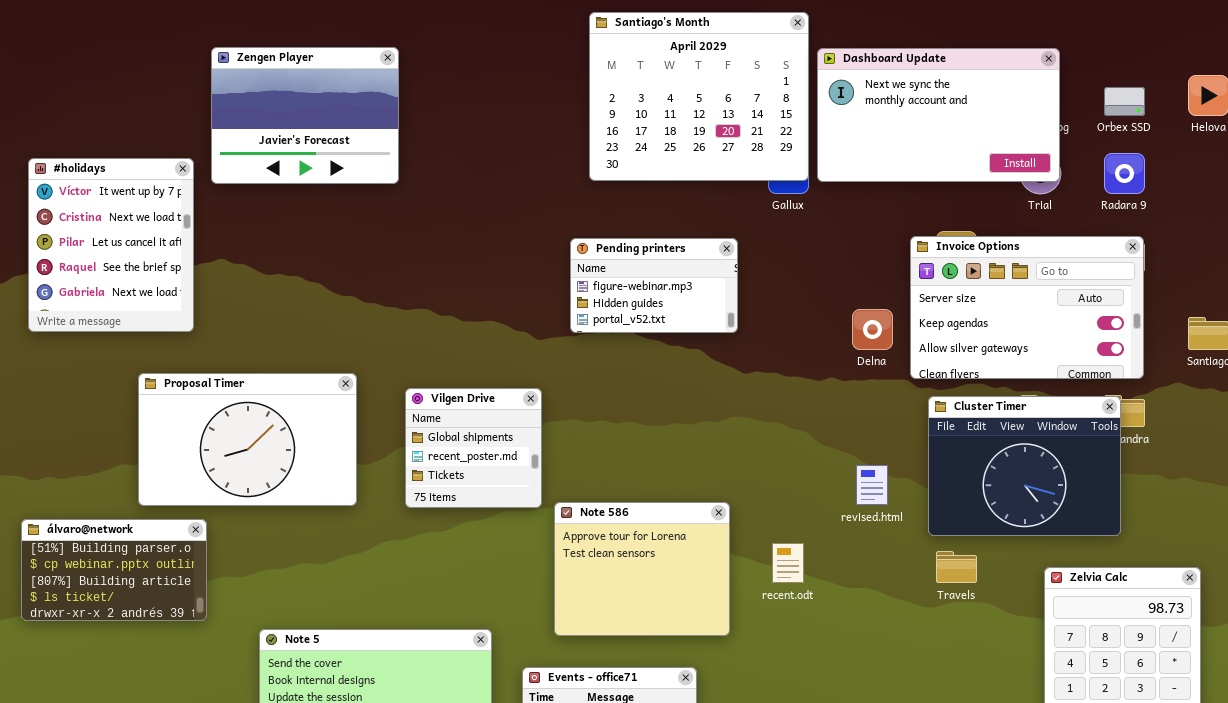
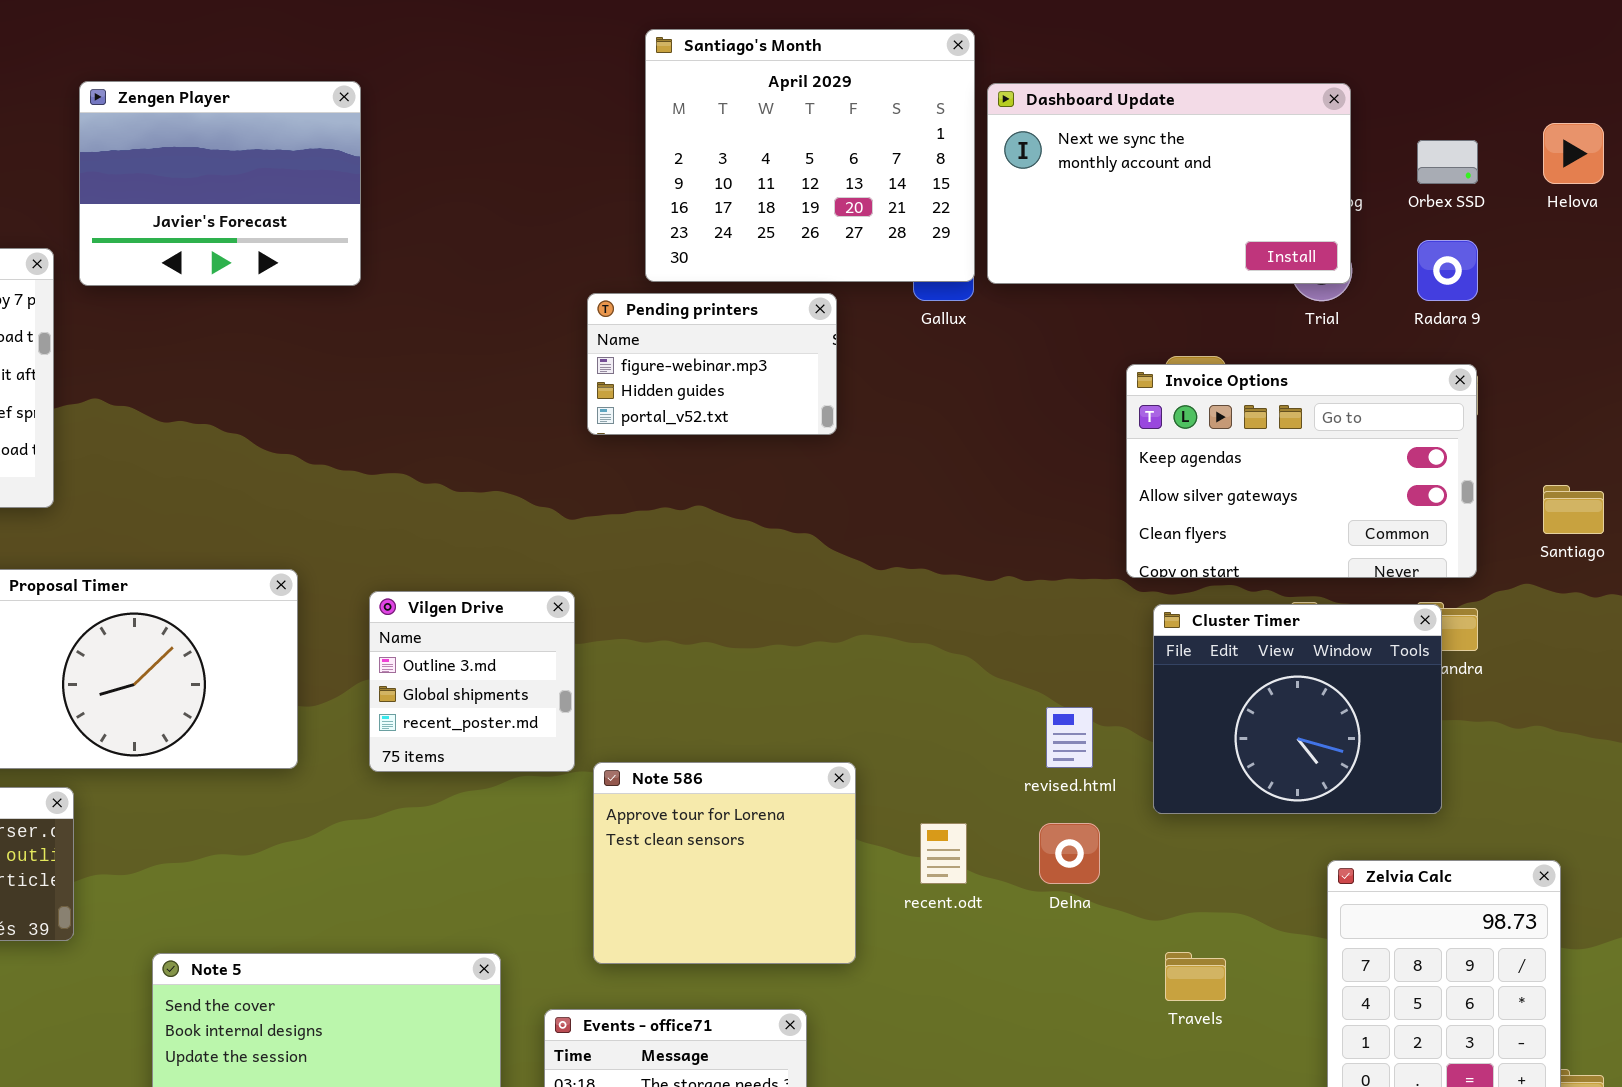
Invoice Options: [910,236,1144,379] -> [1126,364,1477,578], scrolled down 1 row
Pending printers: [570,238,738,333] -> [587,293,837,435], moved
Delna: [852,309,893,350] -> [1039,823,1100,884], moved
Vilgen Drive: [405,388,542,508] -> [369,591,575,772], scrolled up 1 row
Travels: [936,551,977,583] -> [1165,952,1226,1001], moved

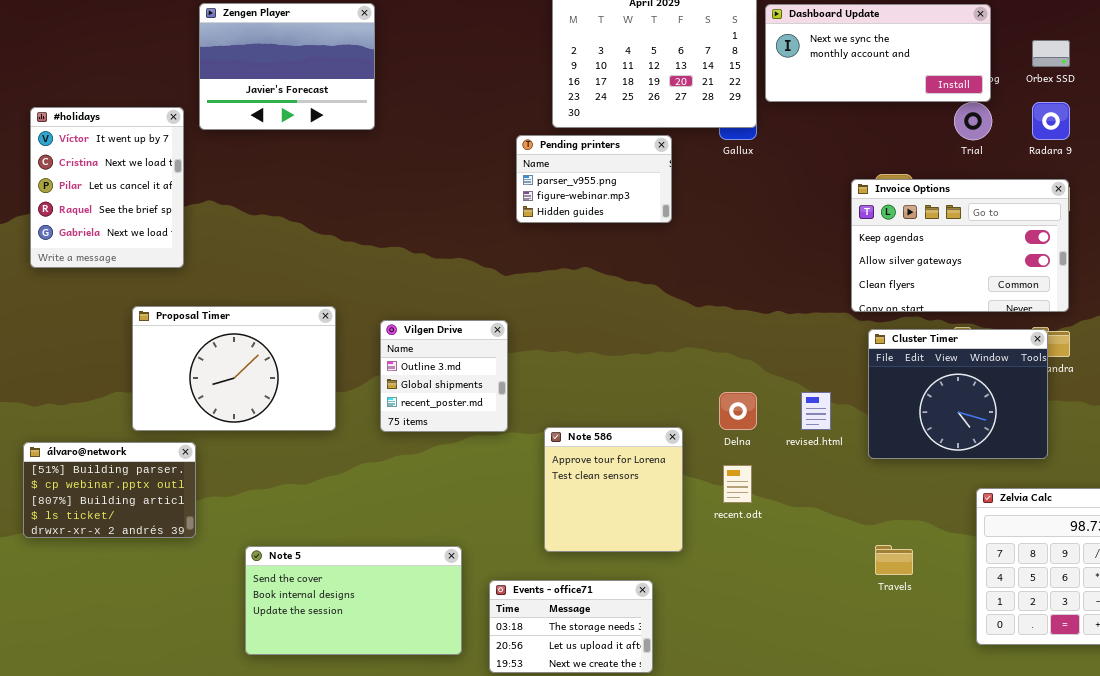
Dashboard Update: [987,83,1351,284] -> [765,4,991,102], resized
Pending printers: [587,293,837,435] -> [516,135,672,223], scrolled up 1 row
Note 586: [593,762,856,964] -> [544,427,683,552], resized
Delna: [1039,823,1100,884] -> [719,392,757,430], moved

